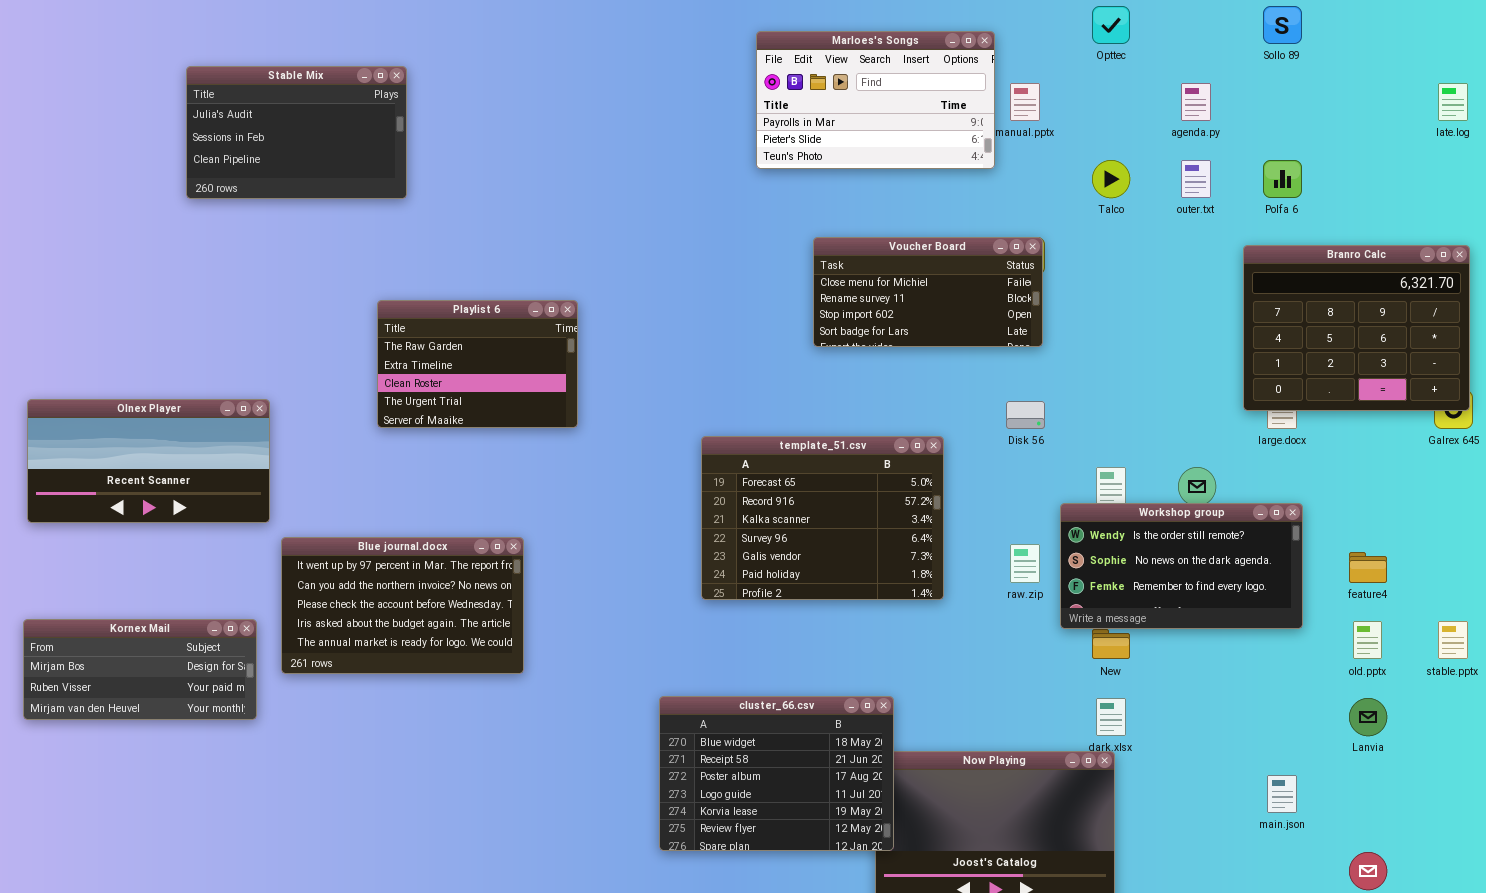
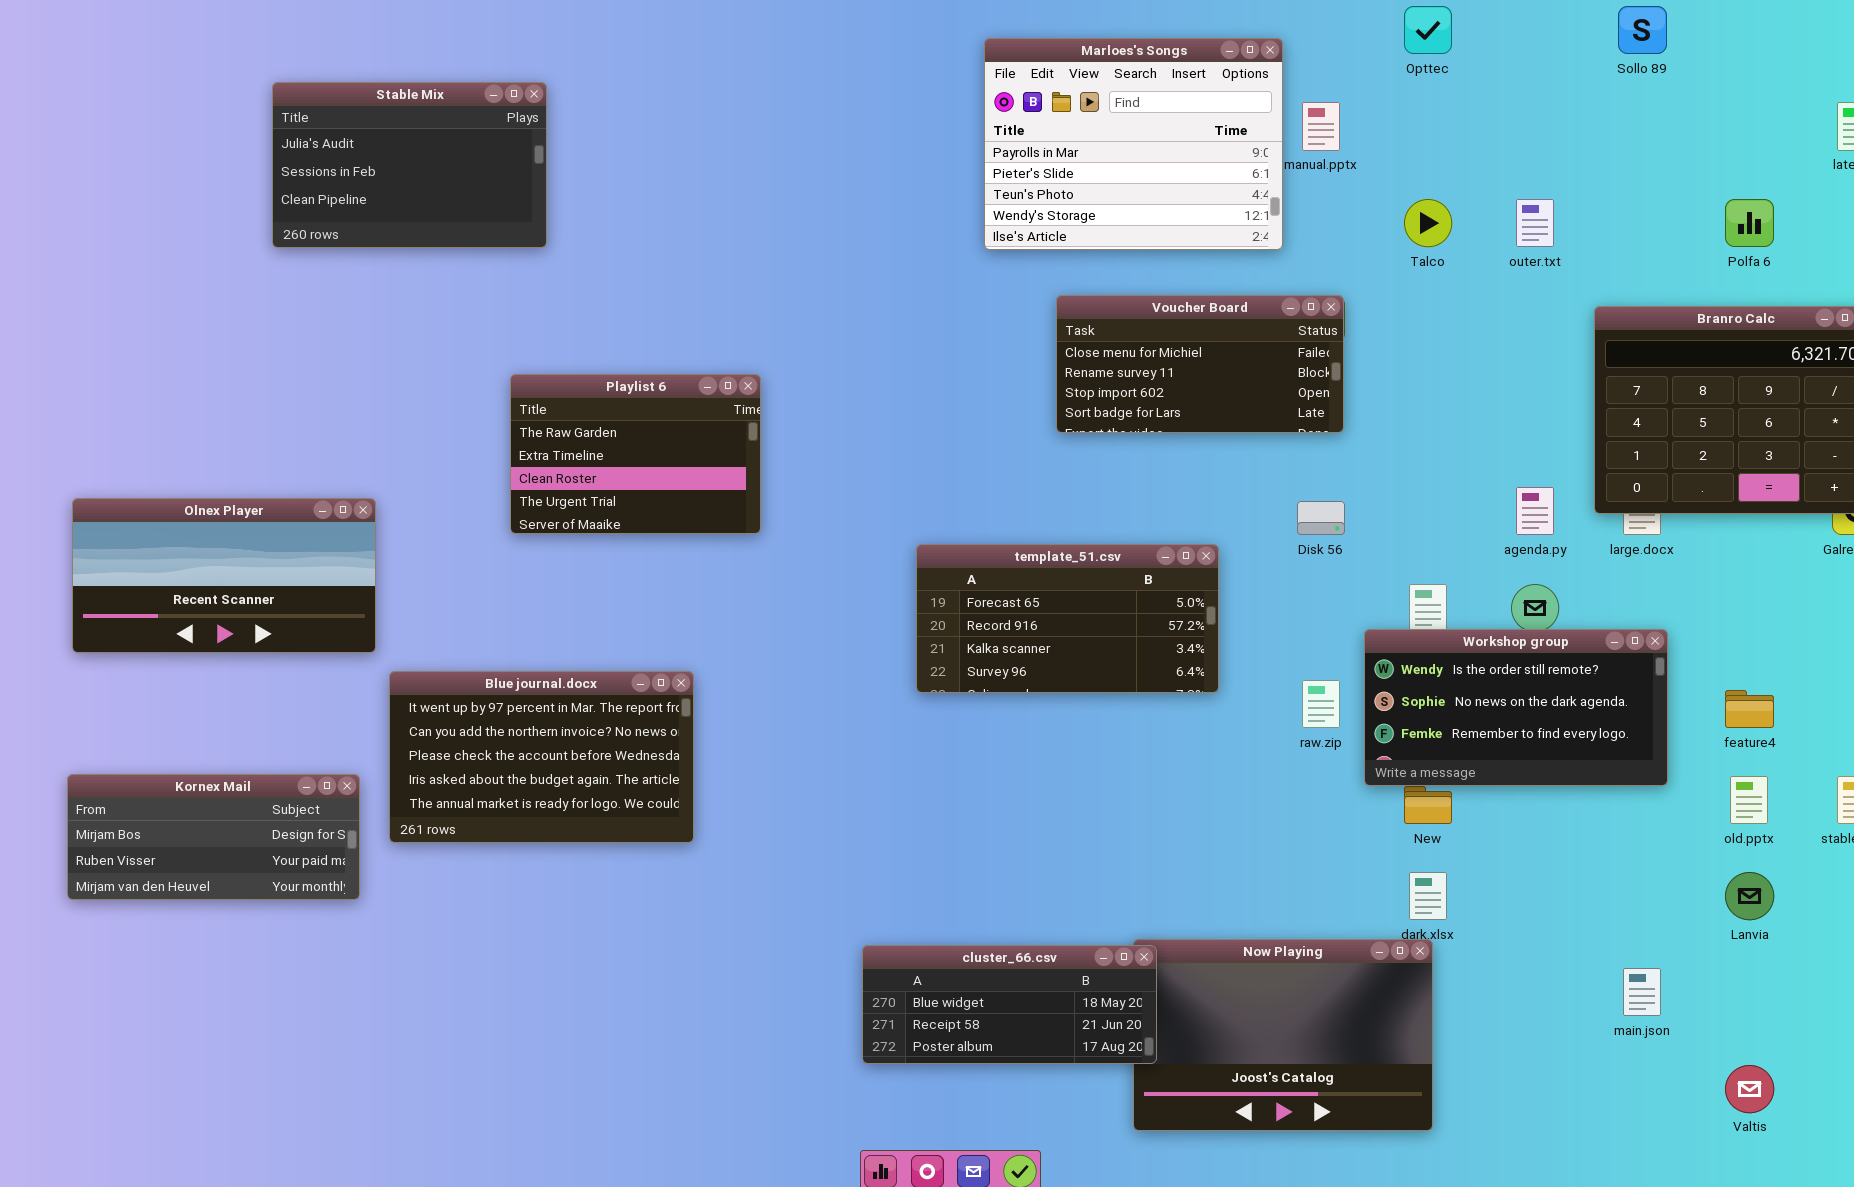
Marloes's Songs: [756,31,995,169] -> [984,38,1283,250], resized
agenda.py: [1181,83,1211,121] -> [1516,487,1554,535], moved
Polfa 6: [1263,160,1302,198] -> [1725,199,1774,247], moved
template_51.csv: [701,436,944,600] -> [916,544,1219,693], resized
cluster_66.csv: [659,696,894,851] -> [862,945,1157,1064], resized

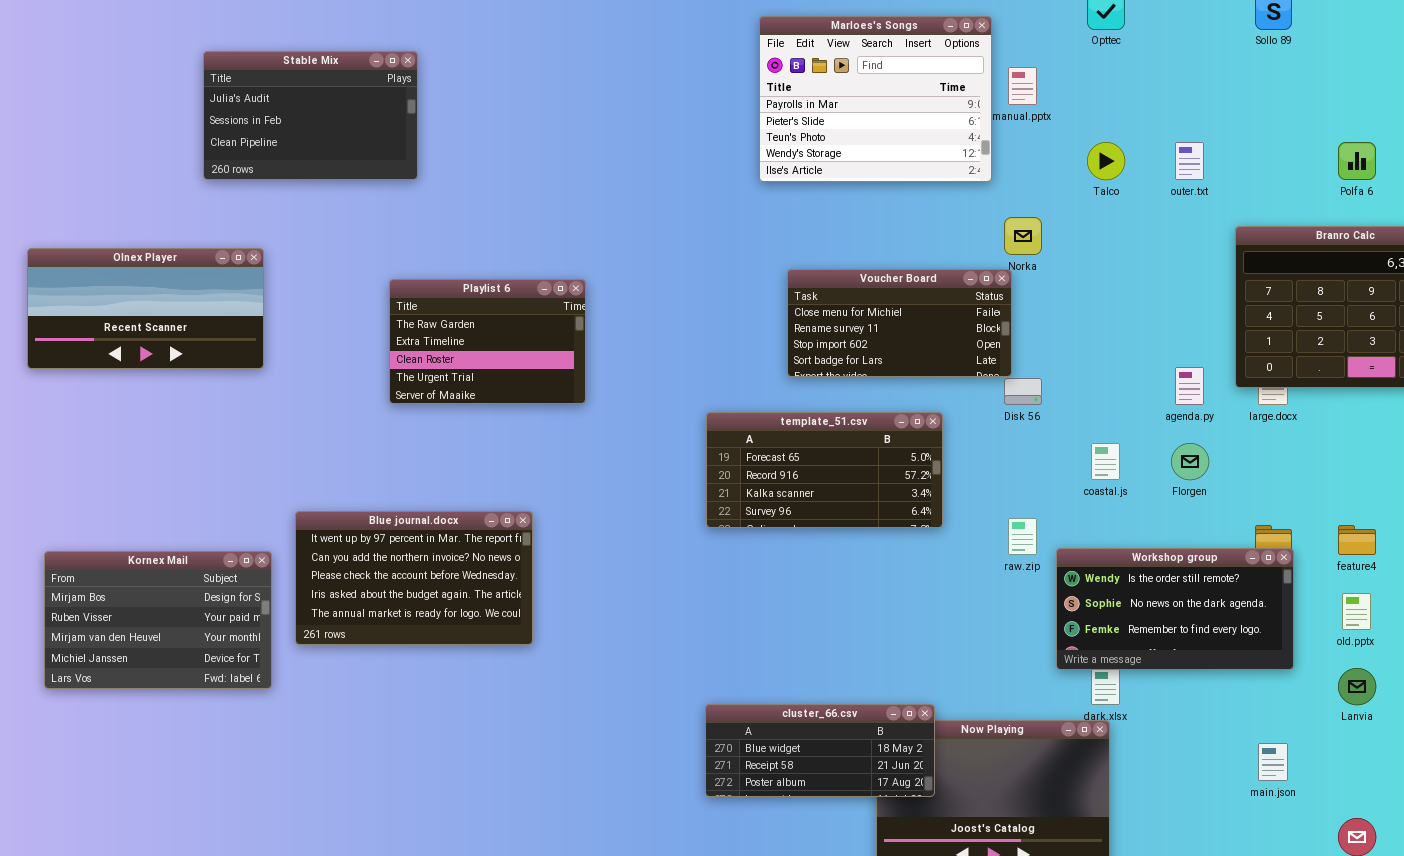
Voucher Board: [1056,295,1344,433] -> [787,269,1012,377], moved
Olnex Player: [72,498,376,653] -> [27,248,264,369], moved
Workshop group: [1364,629,1668,786] -> [1056,548,1294,670], moved
Kornex Mail: [67,774,360,900] -> [44,551,272,689], resized
cluster_66.csv: [862,945,1157,1064] -> [705,704,935,797], moved

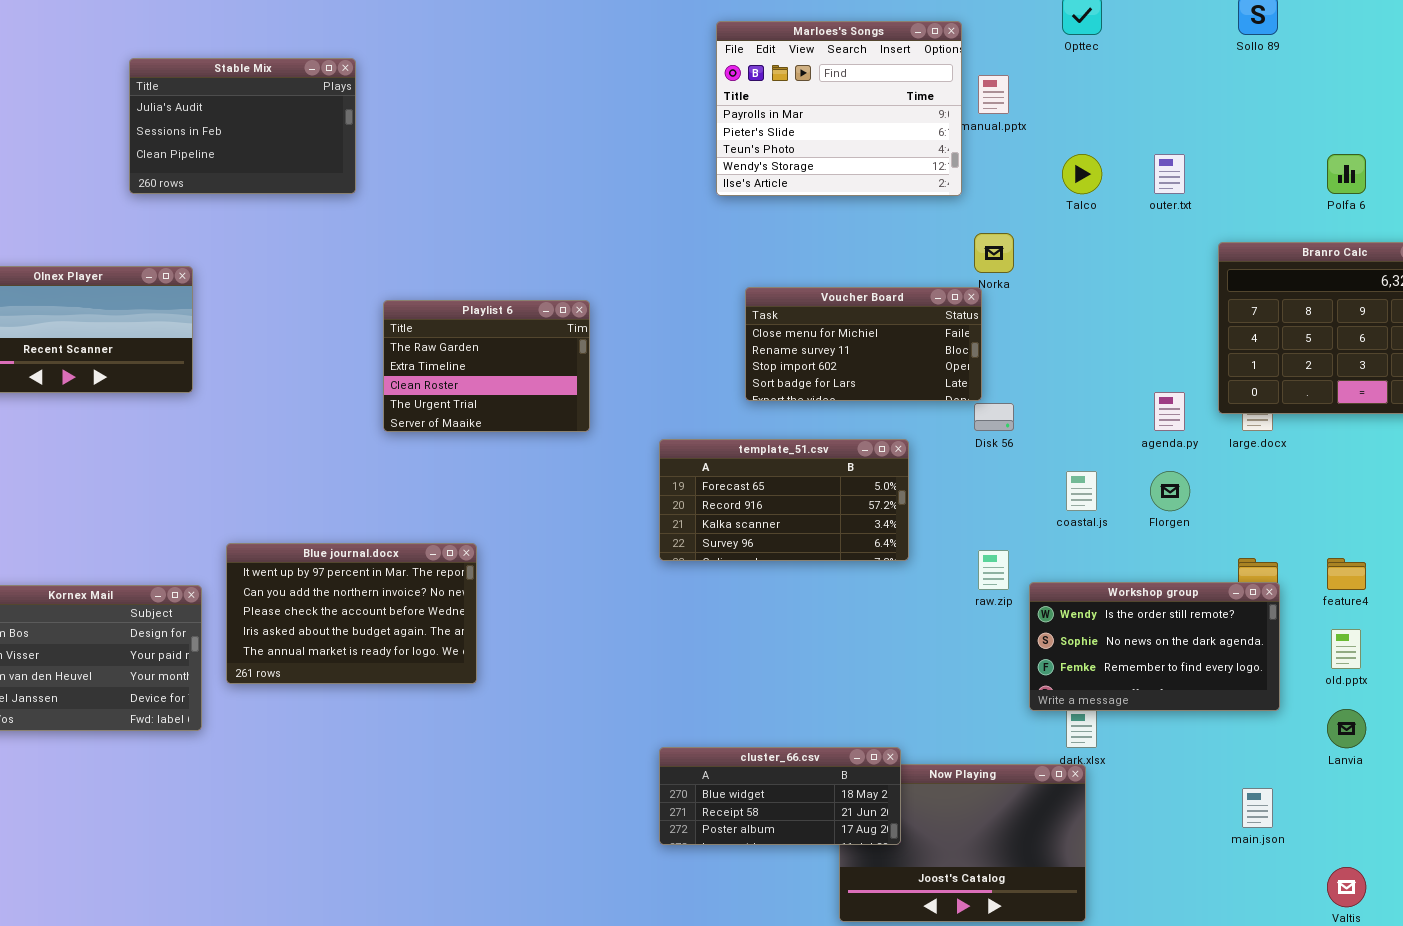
Playlist 6: [389,279,586,404] -> [383,300,590,432], moved

